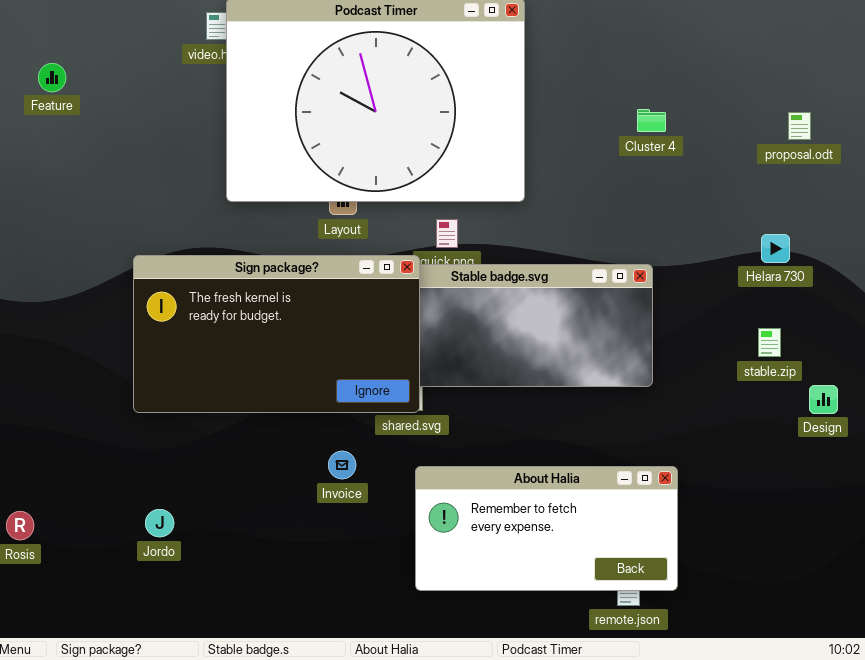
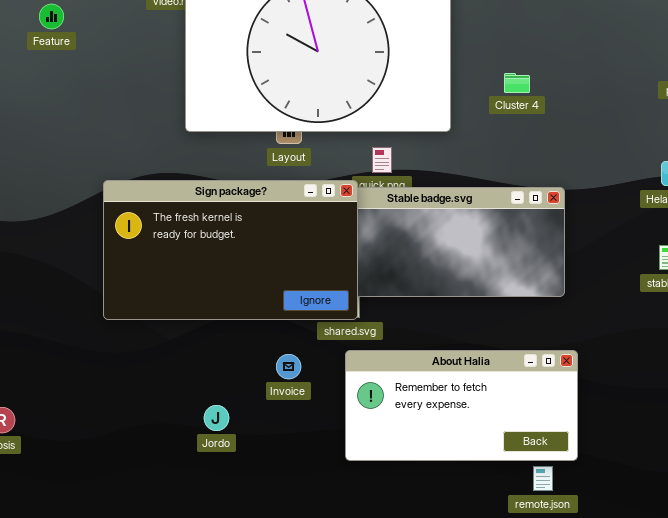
Feature: [38,63,66,92] -> [39,4,64,29], moved
Cluster 4: [637,109,666,132] -> [504,73,530,93], moved
About Halia: [415,466,678,591] -> [345,350,578,461], moved
Jordo: [145,509,174,537] -> [204,405,229,431], moved

